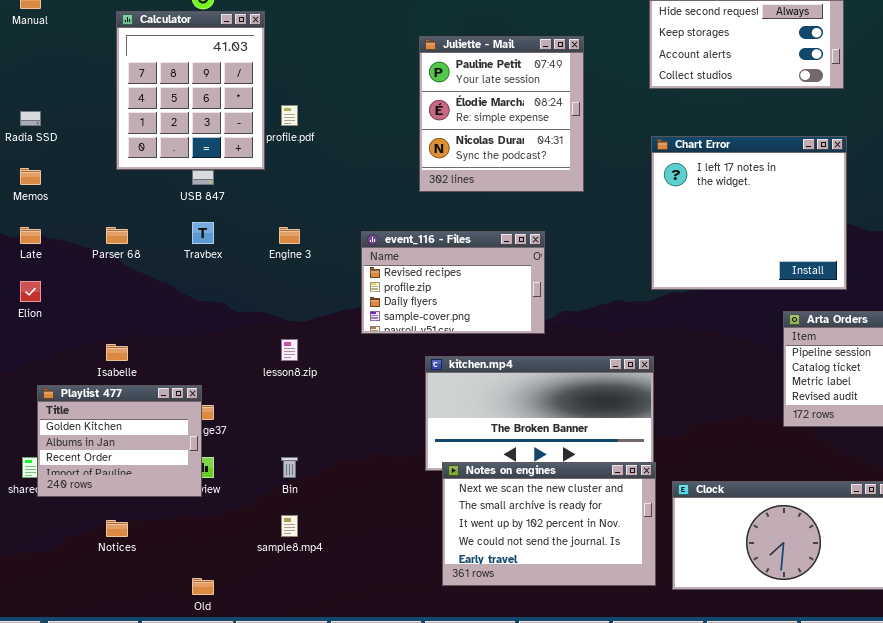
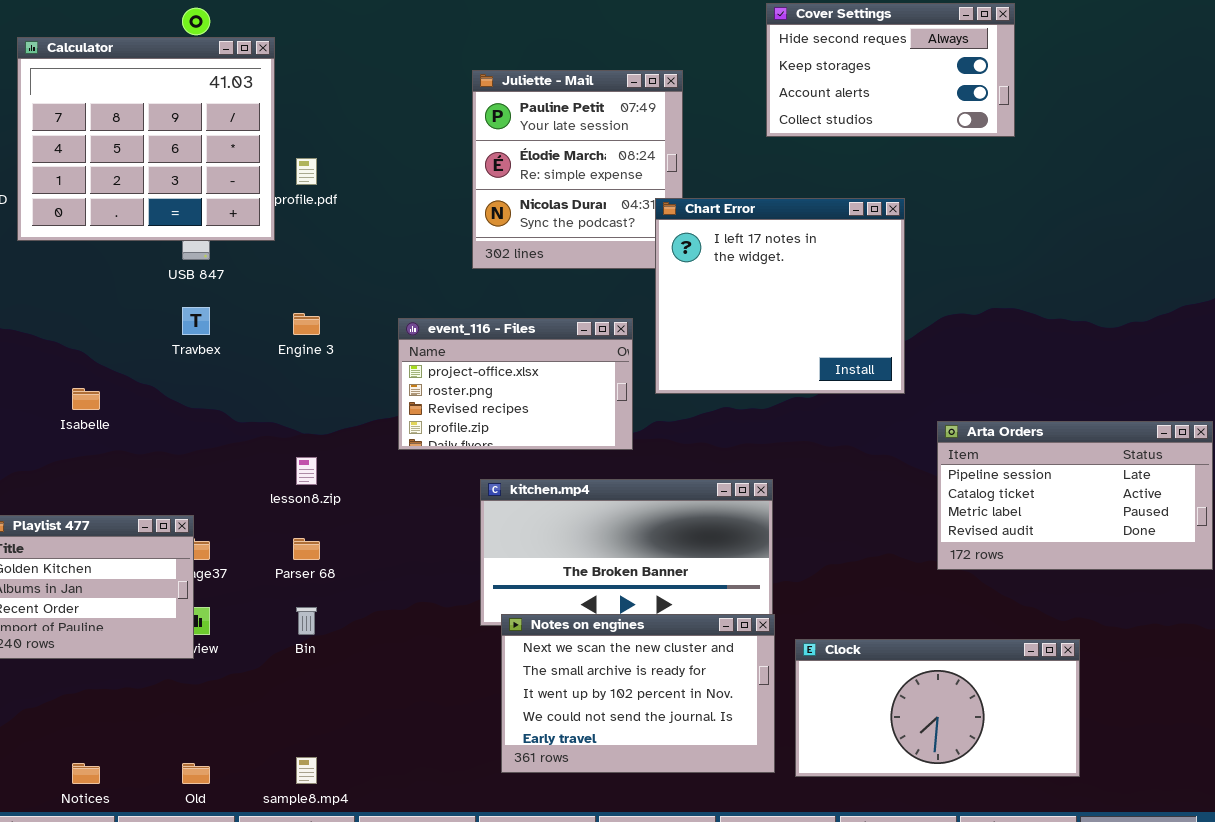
Calculator: [116,11,265,170] -> [17,37,275,241], resized
Chart Error: [651,136,847,290] -> [655,198,905,394], moved
Parser 68: [106,227,128,244] -> [293,538,320,560], moved
event_116 - Files: [361,231,545,334] -> [398,318,633,450], scrolled up 2 rows
Isabelle: [106,344,128,361] -> [72,388,100,410], moved
sample8.mp4: [281,515,298,537] -> [296,757,317,784], moved
Notices: [106,520,128,537] -> [72,763,100,784], moved

